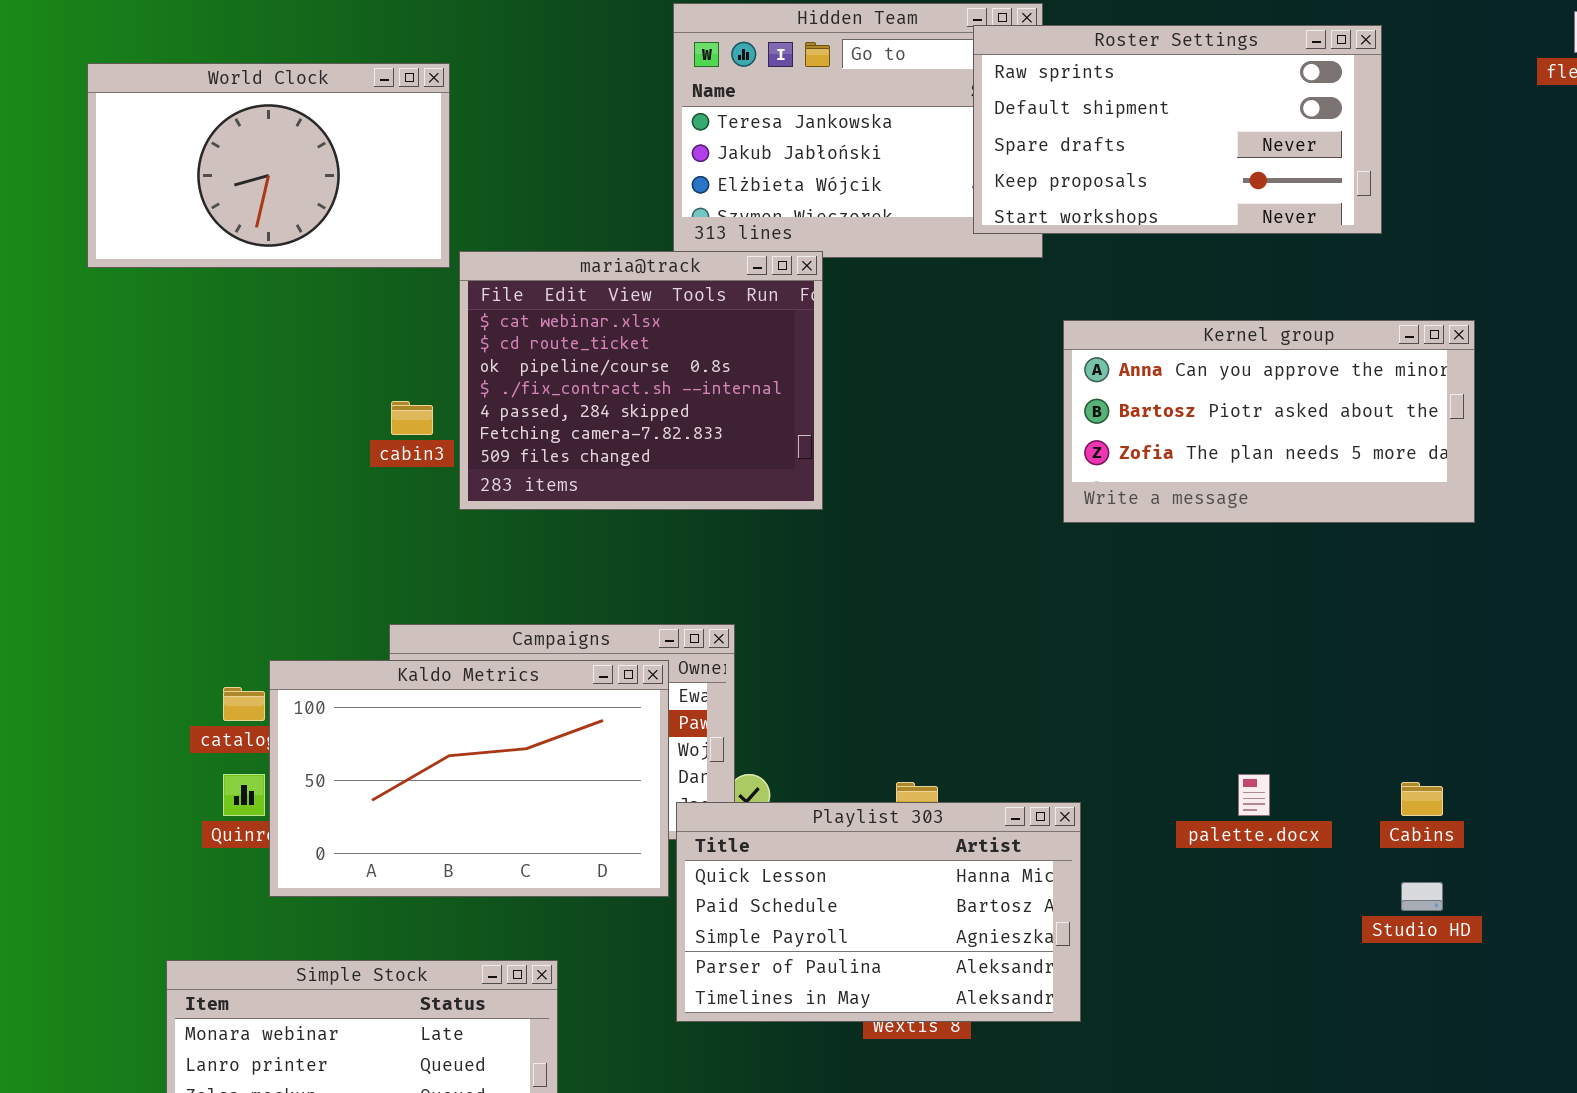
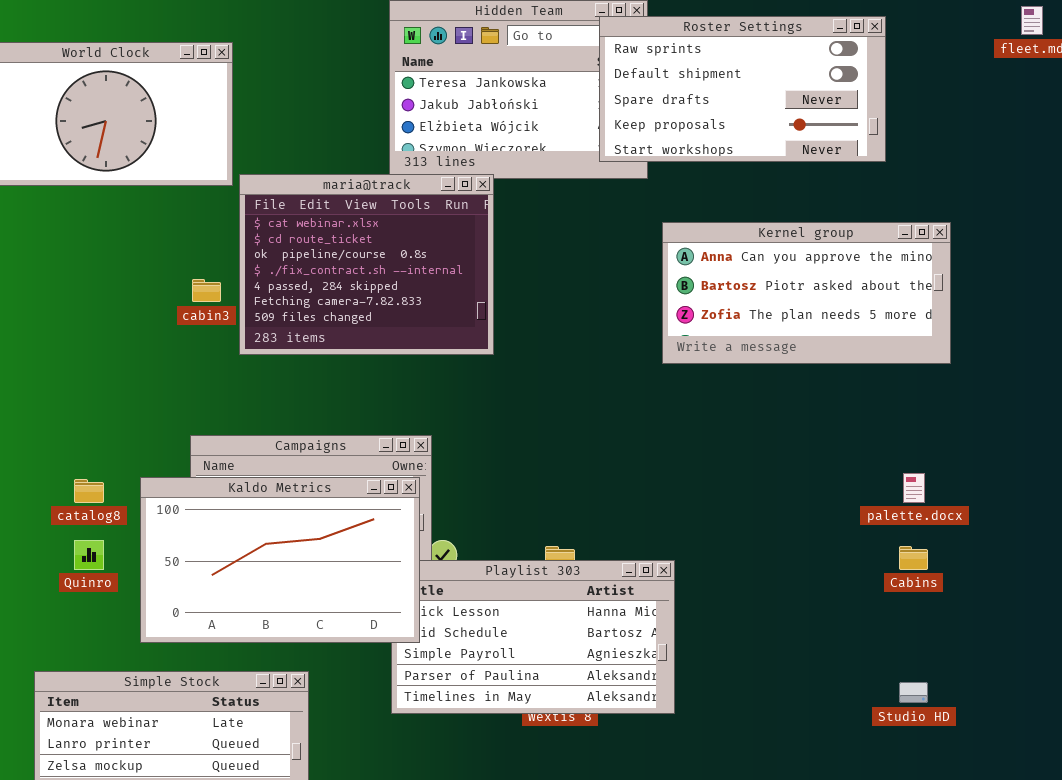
Kaldo Metrics: [269,660,669,897] -> [140,477,420,643], moved
palette.docx: [1238,774,1270,816] -> [903,473,925,503], moved
Studio HD: [1401,882,1443,911] -> [899,682,928,703], moved

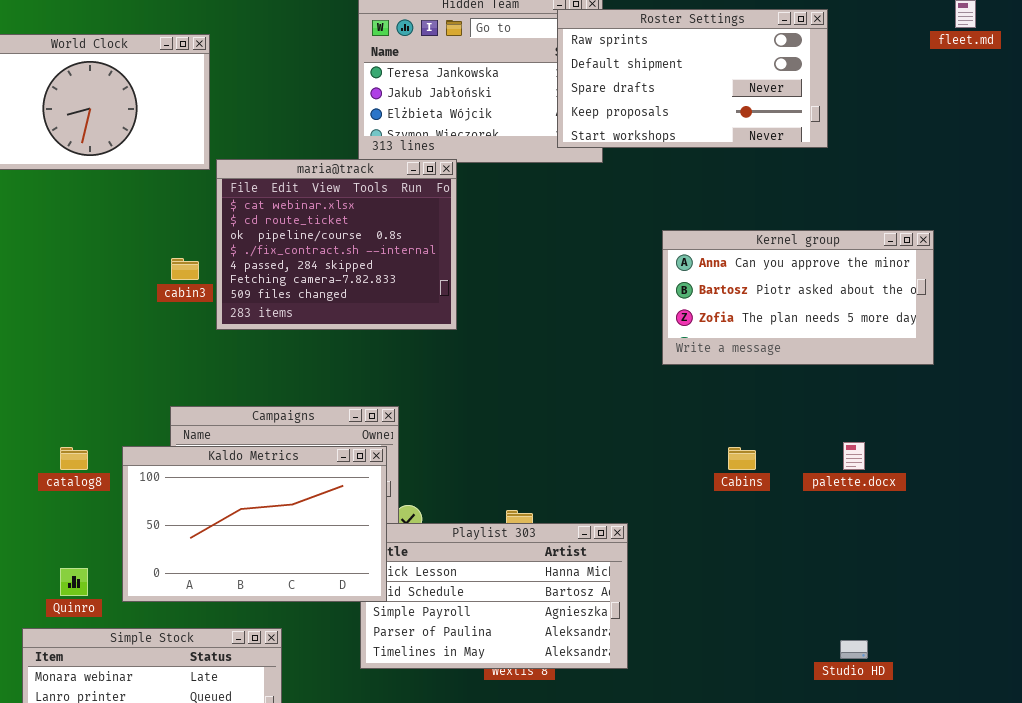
Kernel group: [662,222,951,364] -> [662,230,934,365], moved
Quinro: [74,540,104,570] -> [60,568,88,596], moved
Cabins: [899,546,928,570] -> [728,447,756,470], moved

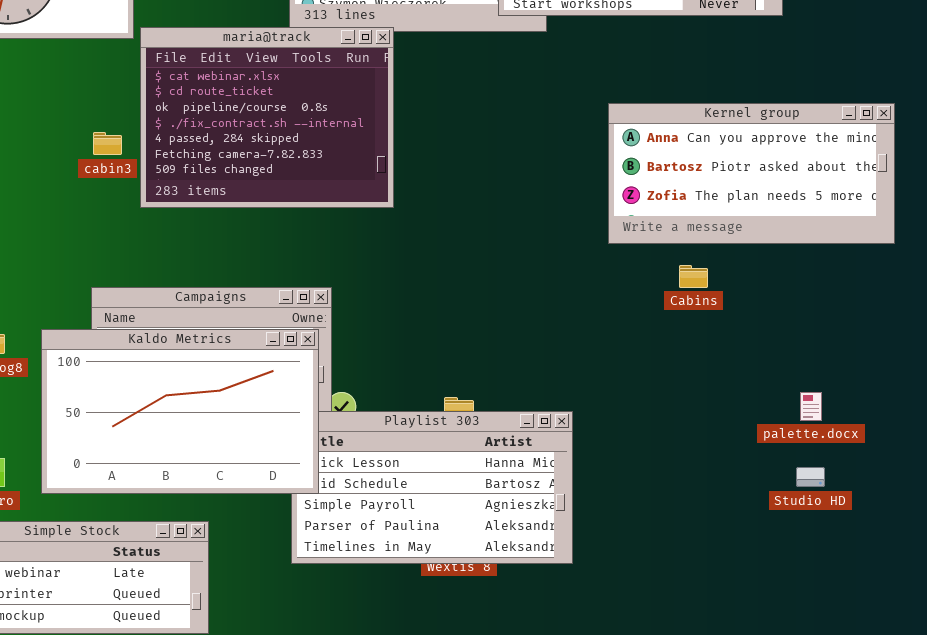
palette.docx: [843,442,865,470] -> [800,392,822,421], moved
Cabins: [728,447,756,470] -> [679,265,708,288], moved
Studio HD: [840,640,868,659] -> [796,467,825,487], moved

